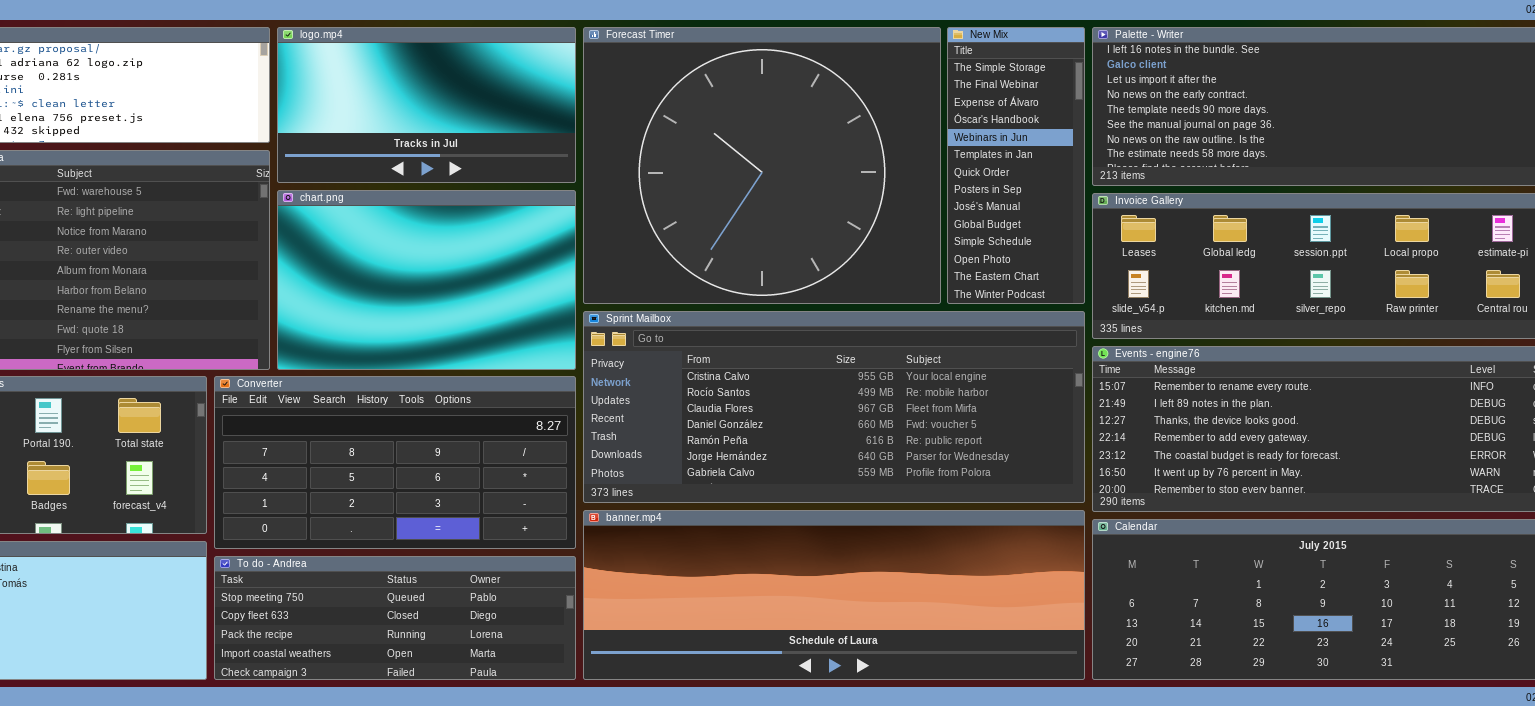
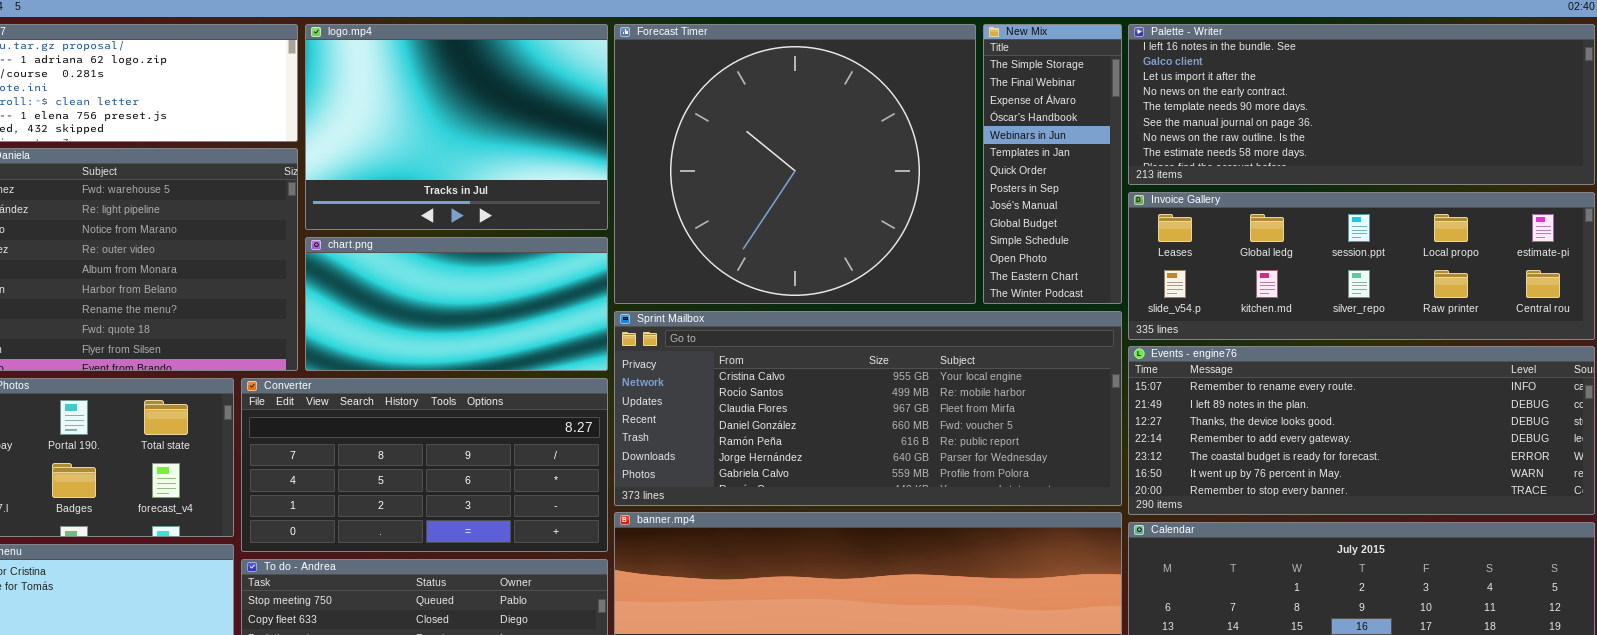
logo.mp4: [277,27,576,183] -> [305,24,608,230], resized
chart.png: [277,190,576,370] -> [305,237,608,371], resized

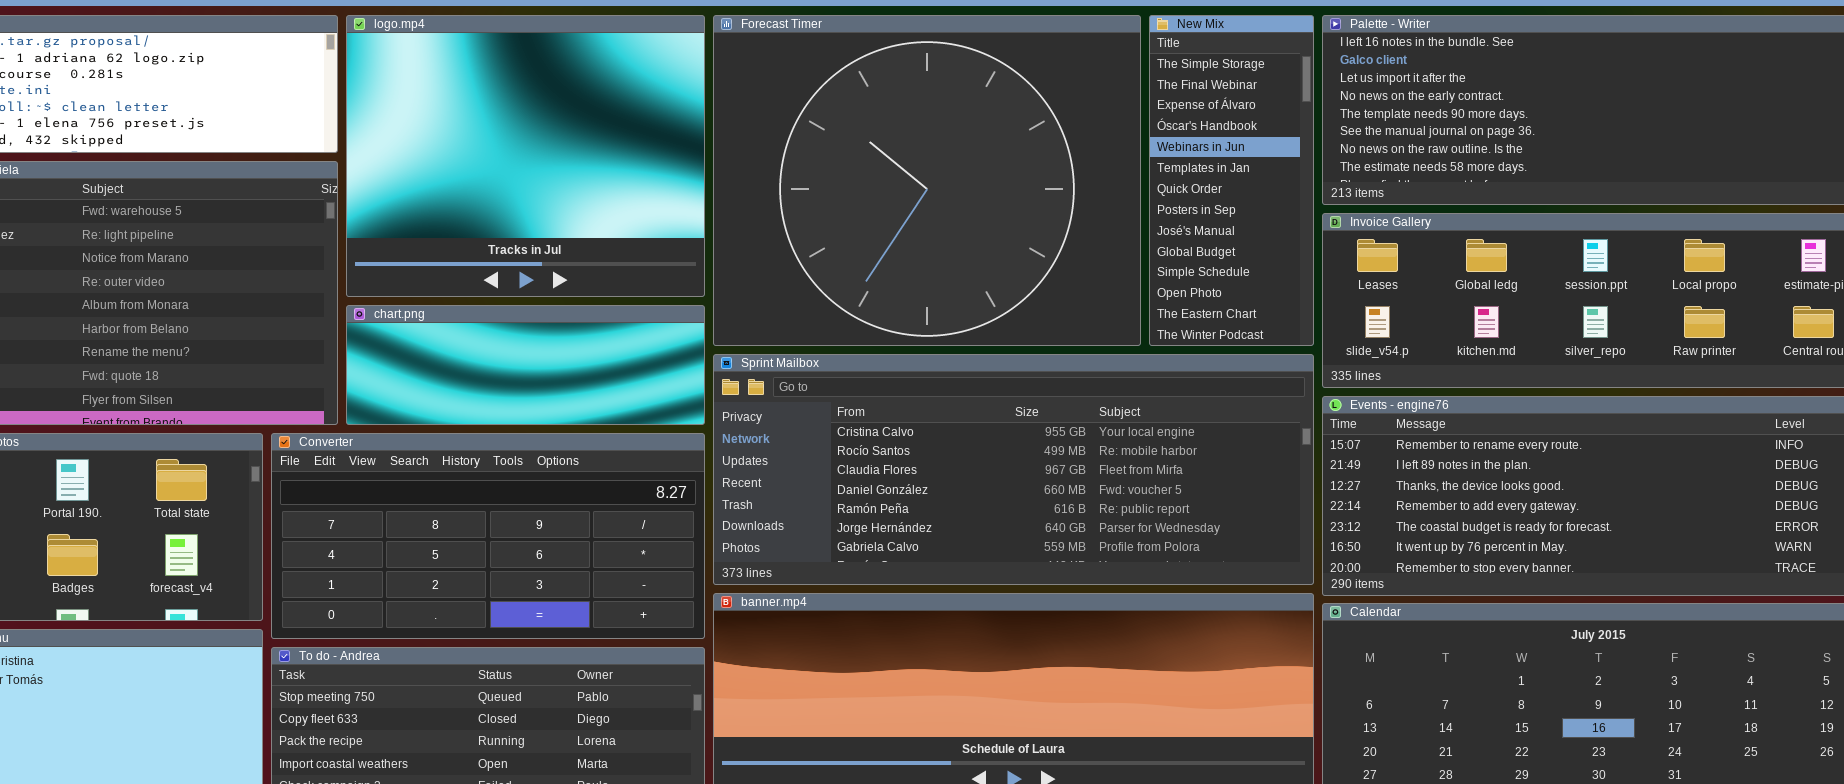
logo.mp4: [305,24,608,230] -> [346,15,705,297], resized
chart.png: [305,237,608,371] -> [346,305,705,425], resized

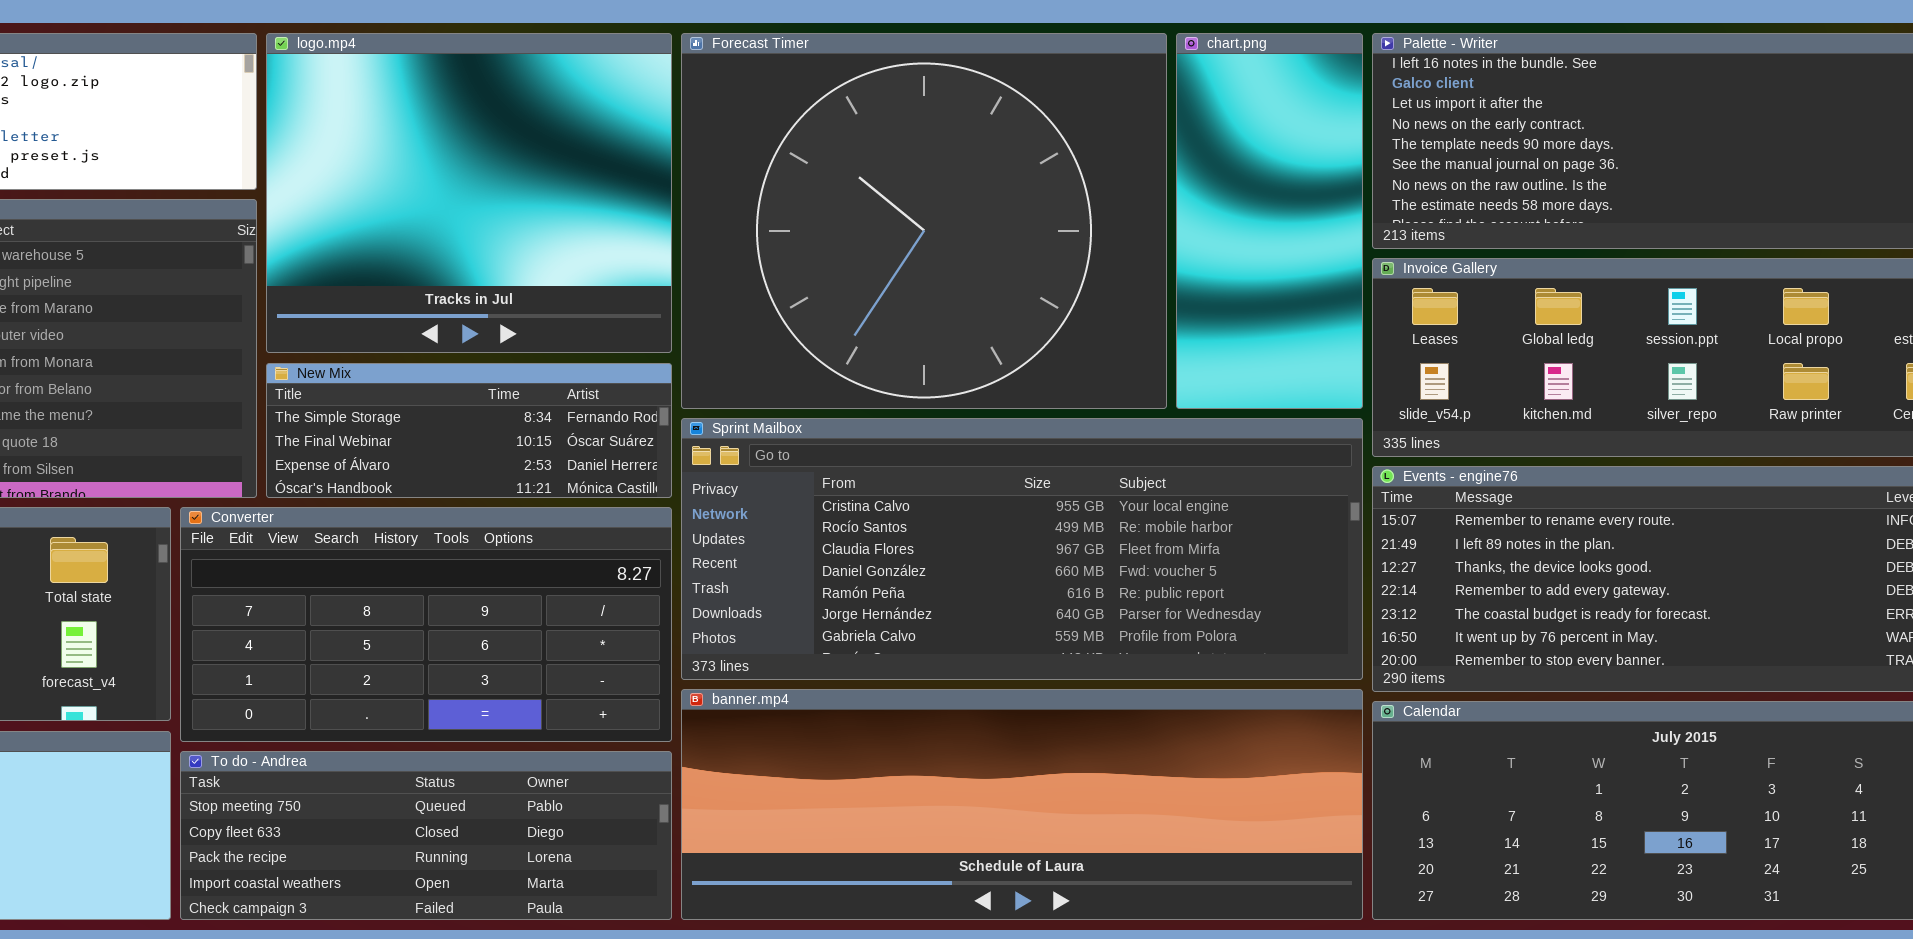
New Mix: [1149,15,1314,346] -> [266,363,672,498], moved, resized
chart.png: [346,305,705,425] -> [1176,33,1363,409], moved, resized

